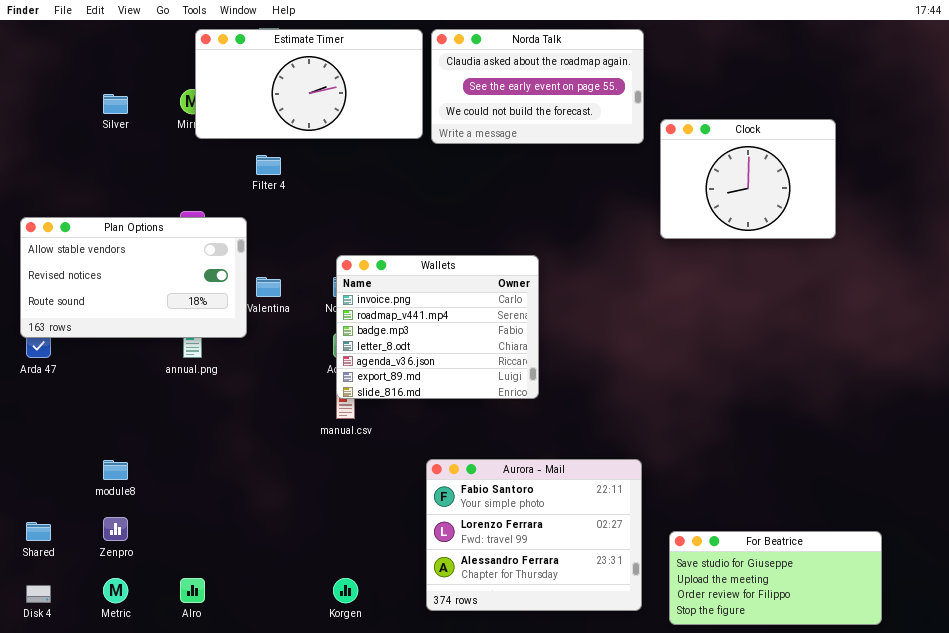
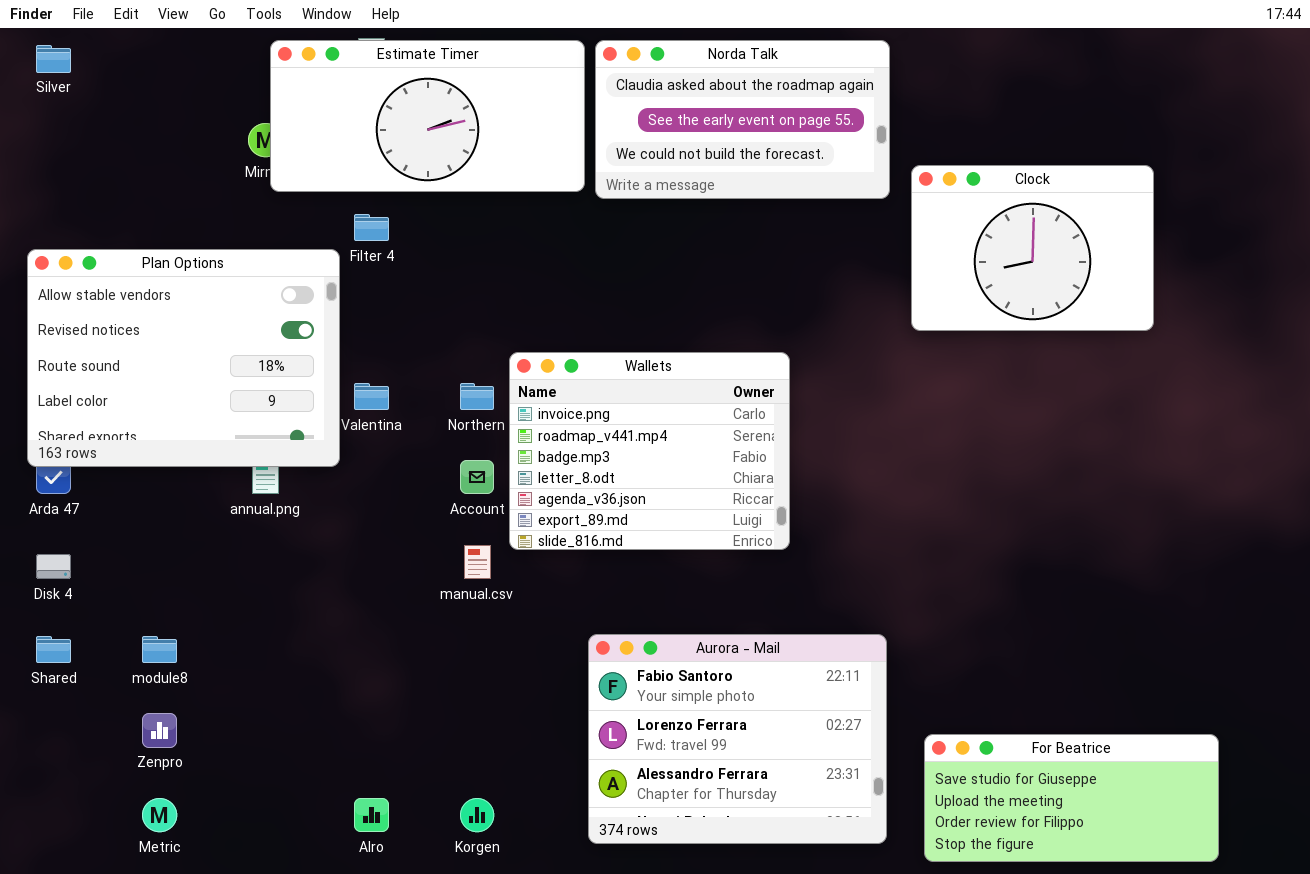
Silver: [103,94,128,114] -> [36,45,71,73], moved
Plan Options: [20,217,247,338] -> [27,249,340,467], resized
Wallets: [336,255,539,399] -> [509,352,790,550], moved
Shared: [26,522,51,541] -> [36,636,71,663], moved
Alro: [180,578,205,603] -> [354,798,389,832], moved
Disk 4: [26,585,51,603] -> [36,554,71,579], moved

